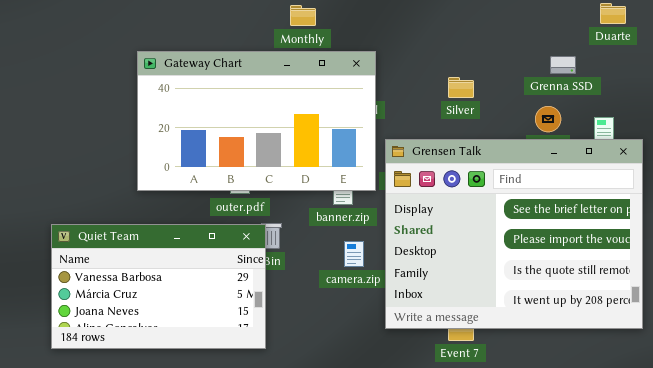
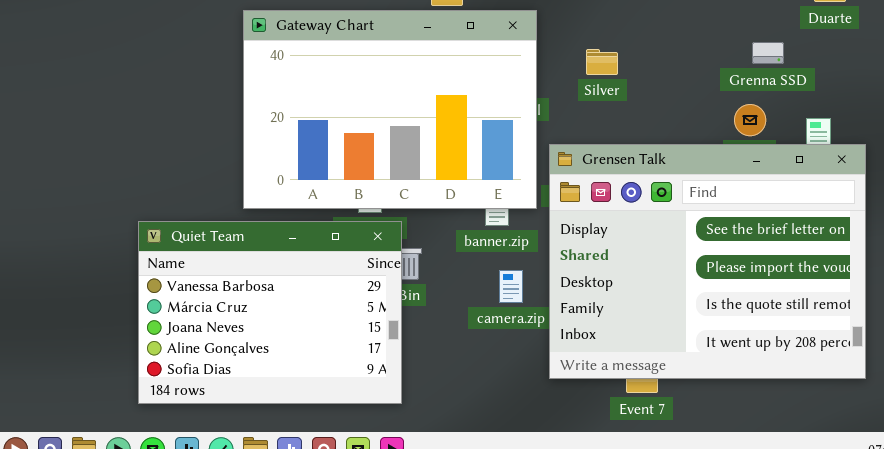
Gateway Chart: [137,51,376,191] -> [243,10,537,209], resized
Silver: [448,77,474,98] -> [586,49,618,75], moved
Quiet Team: [51,224,266,349] -> [138,221,402,404], resized

